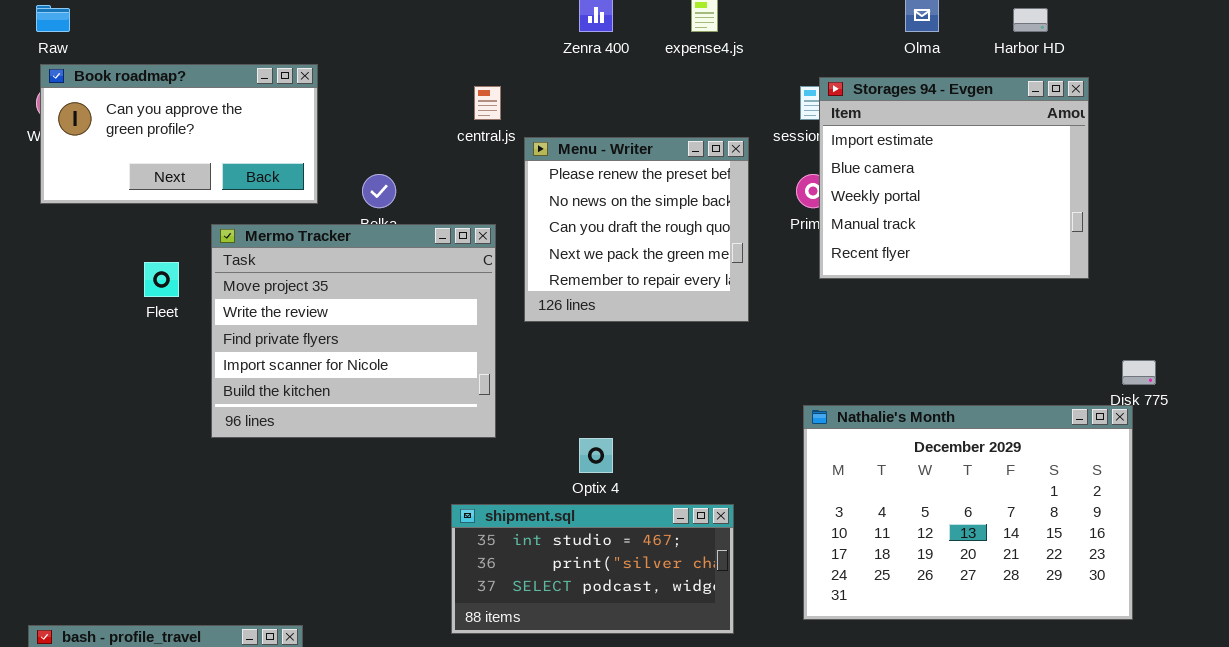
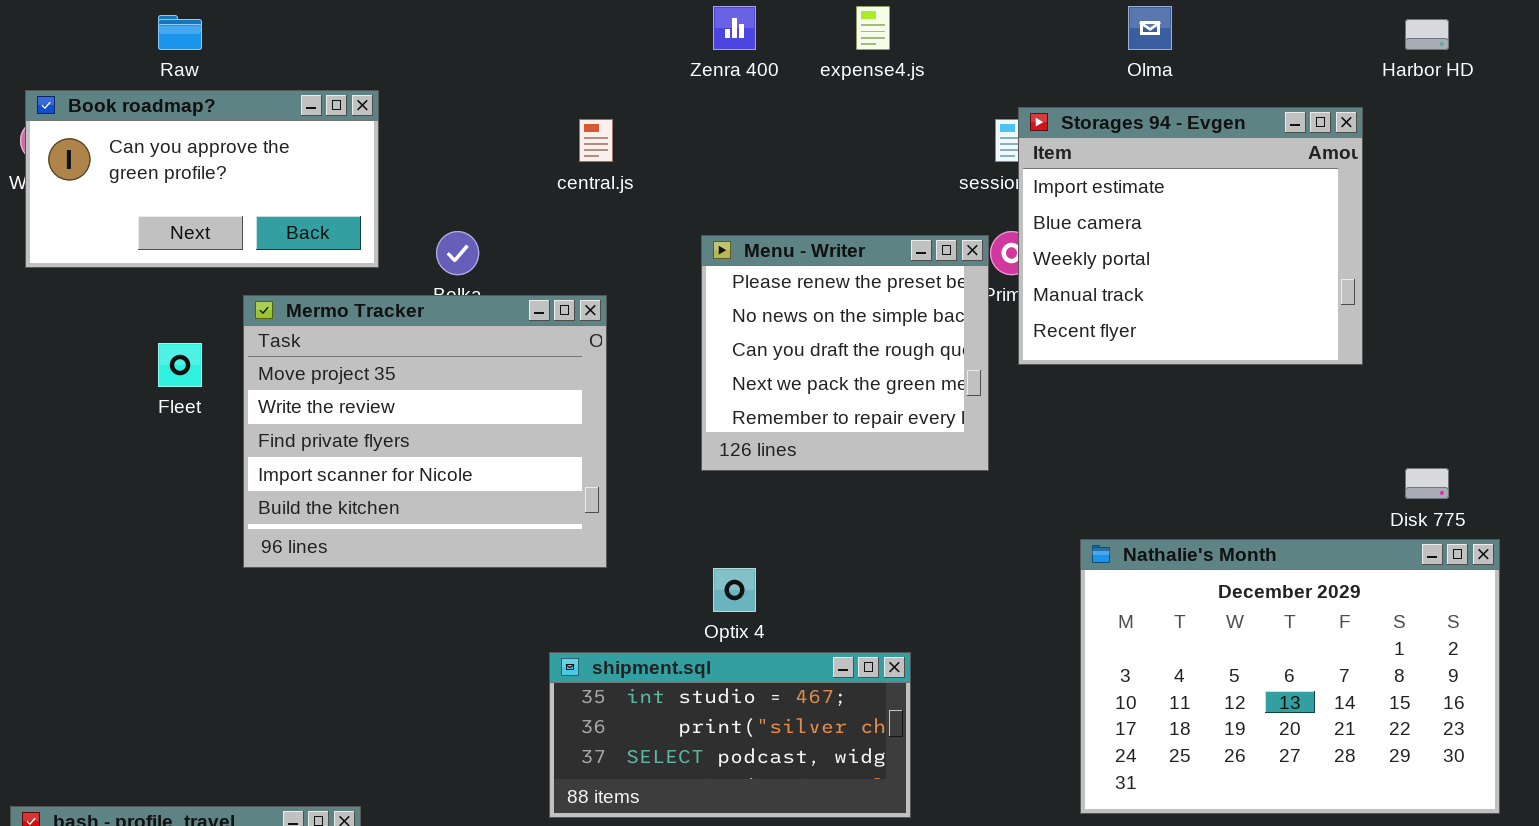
Raw: [36,5,70,32] -> [158,15,202,50], moved
Harbor HD: [1013,8,1048,32] -> [1405,19,1449,50], moved
Menu - Writer: [524,137,749,322] -> [701,235,989,471], moved
Nathalie's Month: [803,405,1133,620] -> [1080,539,1500,814], moved

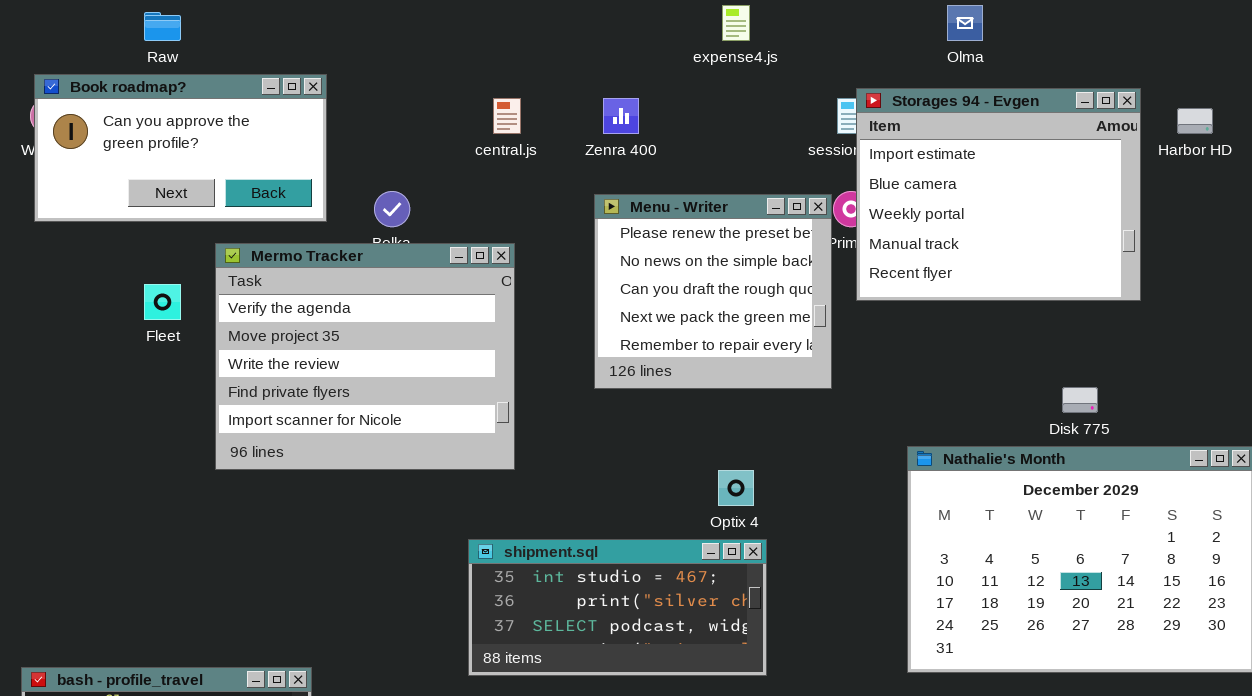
Zenra 400: [713,6,756,50] -> [603,98,639,134], moved
Harbor HD: [1405,19,1449,50] -> [1177,108,1213,134], moved
Mermo Tracker: [243,295,607,568] -> [215,243,515,470], scrolled up 1 row
Disk 775: [1405,468,1449,499] -> [1062,387,1098,413], moved
Optix 4: [713,568,756,612] -> [718,470,754,506], moved

